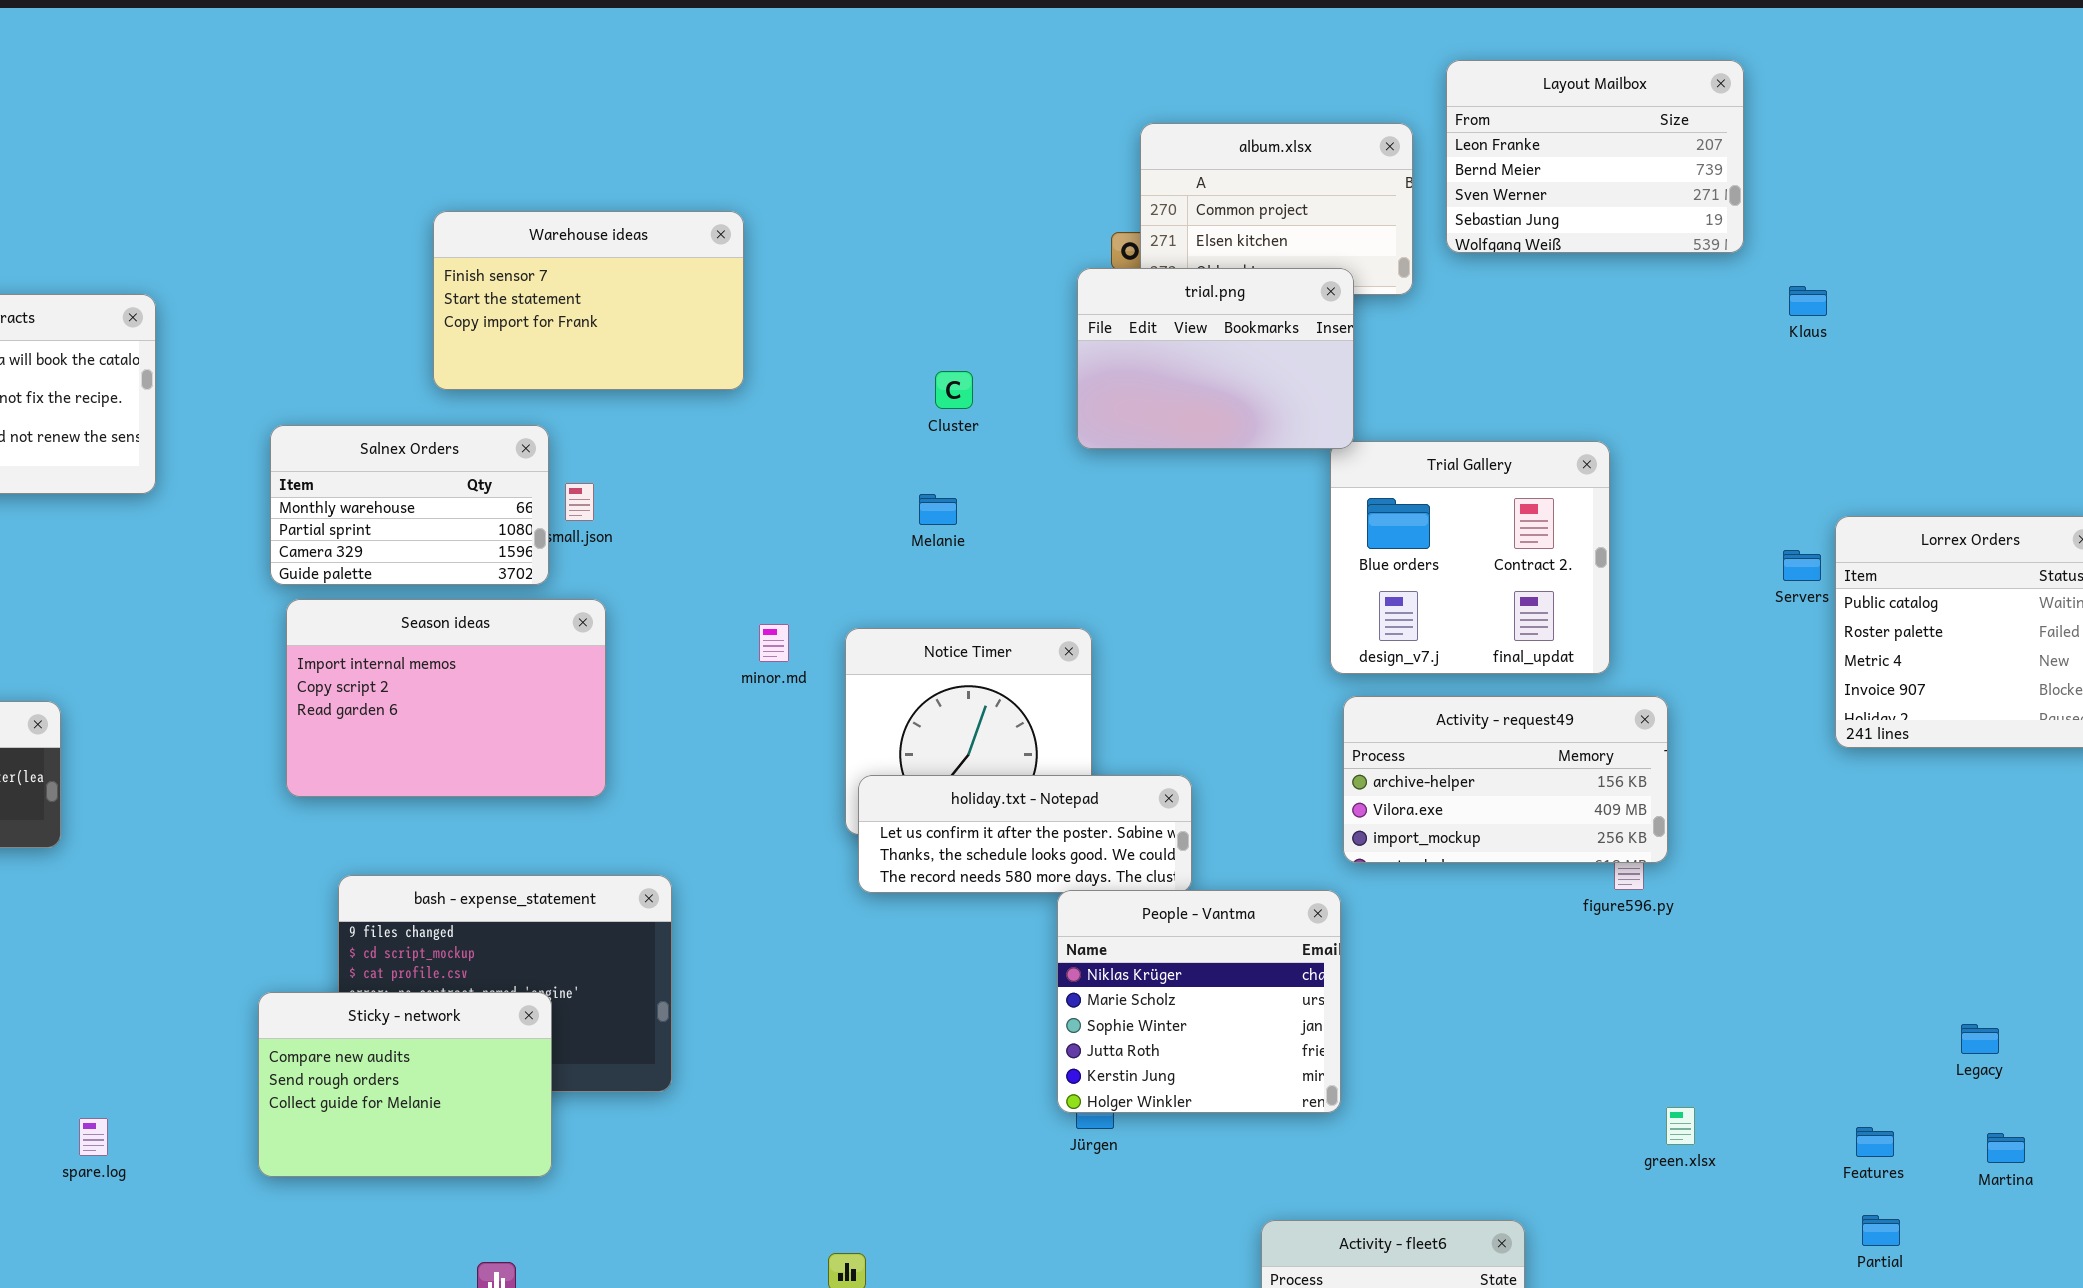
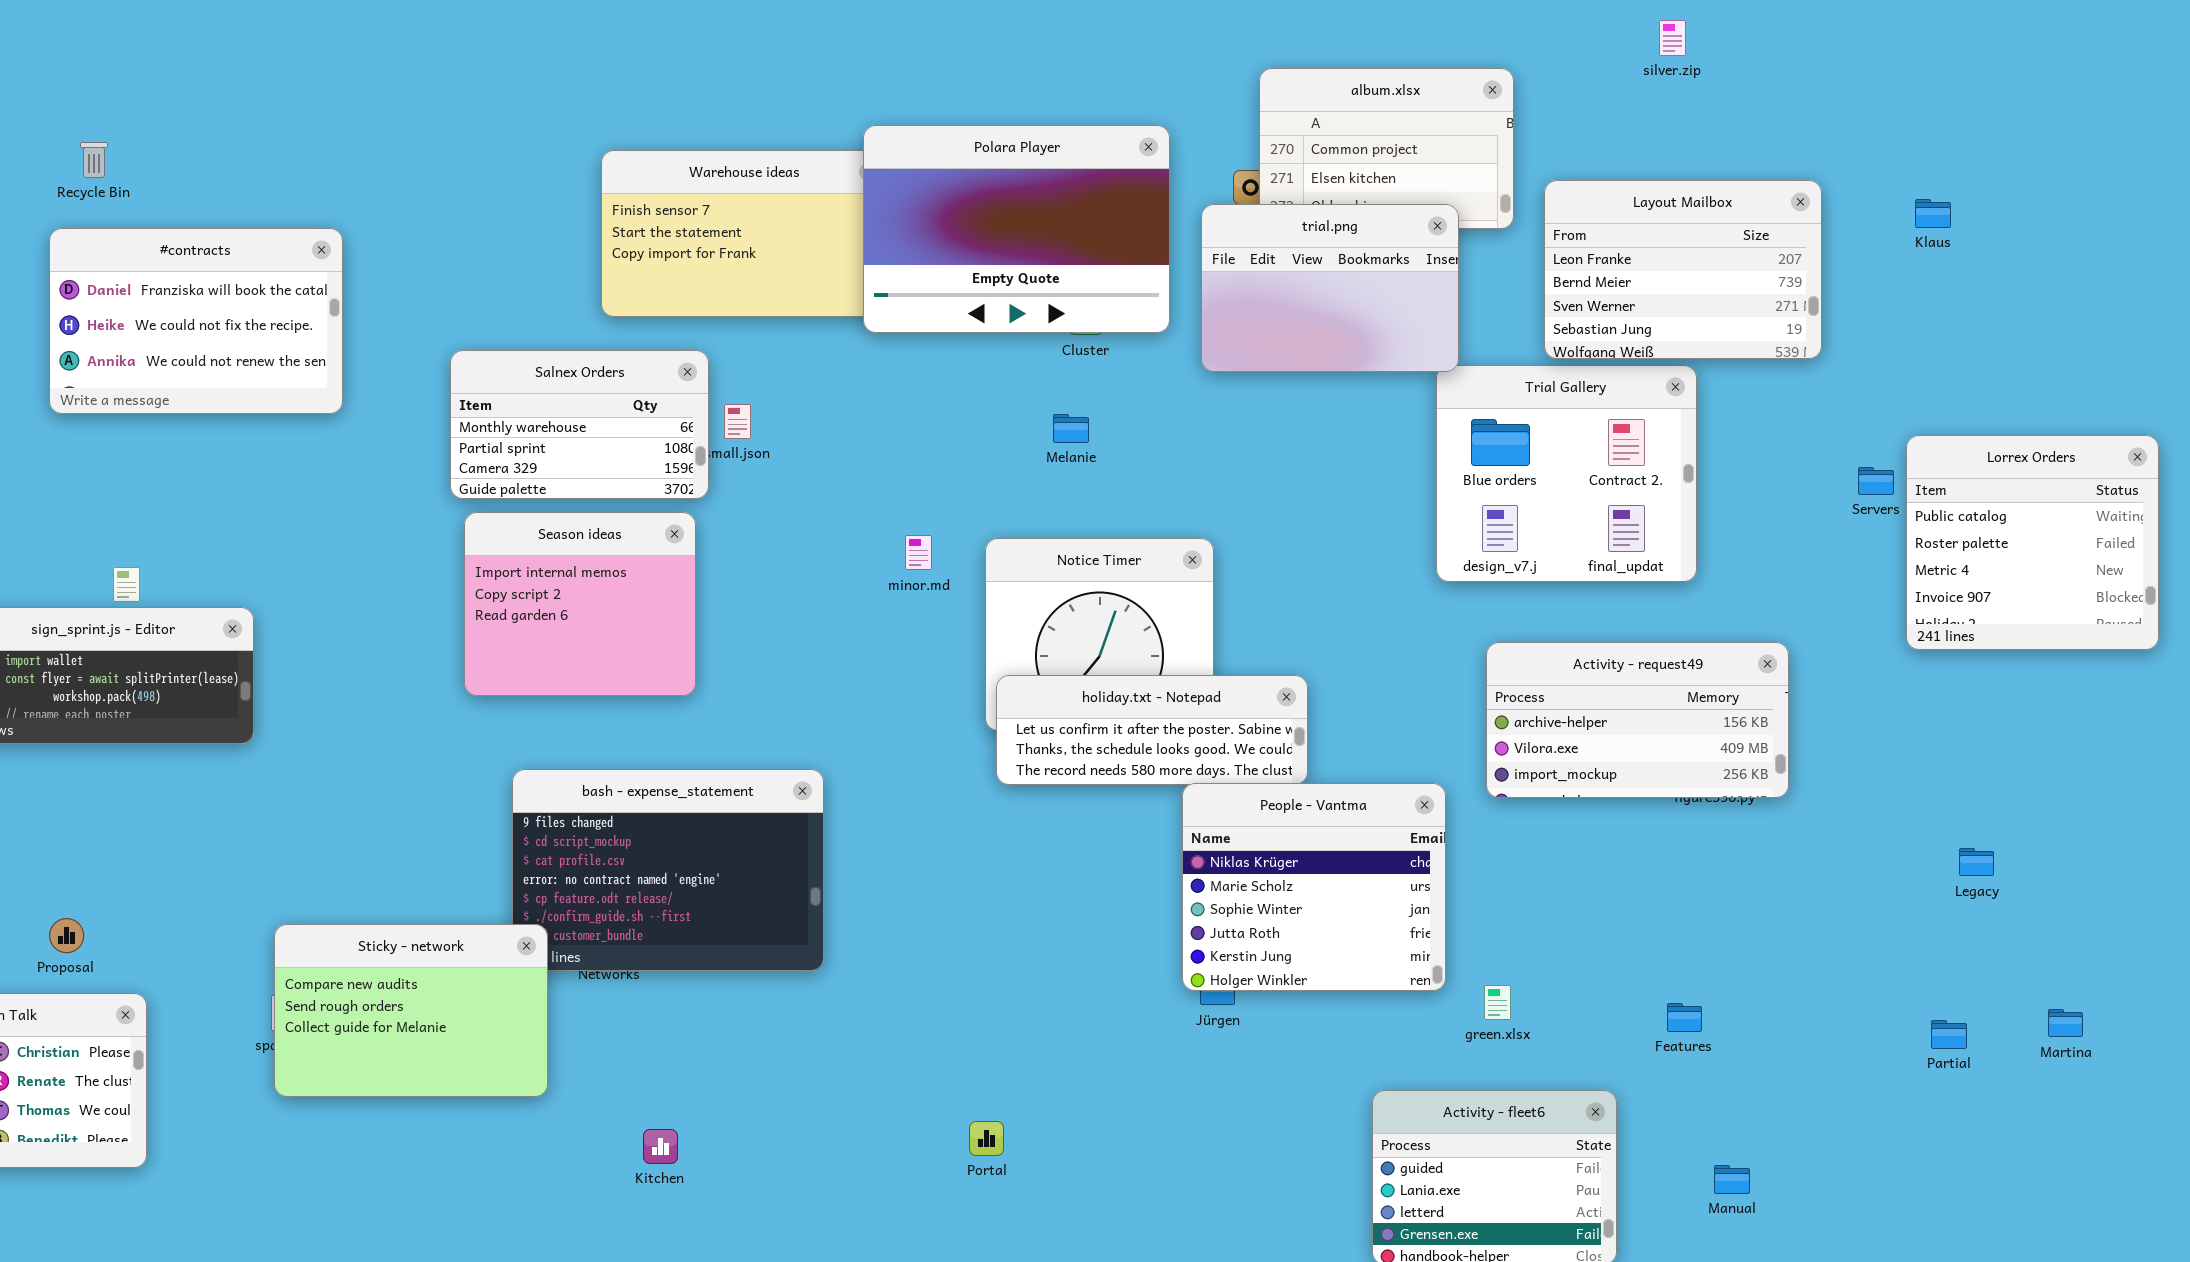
Layout Mailbox: [1446,60,1744,253] -> [1544,180,1822,359], moved
Polara Player: none -> [863,125,1170,333], opened
Klaus: [1789,286,1827,316] -> [1915,199,1951,228], moved
Season ideas: [286,599,606,797] -> [464,512,696,696], resized
Activity - request49: [1343,696,1668,863] -> [1486,642,1789,798], moved
Sticky - network: [258,992,552,1177] -> [274,924,548,1097], moved
Legacy: [1961,1024,1999,1054] -> [1959,848,1994,876], moved
green.xlsx: [1666,1107,1695,1145] -> [1484,985,1511,1020], moved
Features: [1856,1127,1894,1157] -> [1667,1003,1702,1032], moved
Partial: [1862,1215,1900,1246] -> [1931,1020,1967,1049], moved

